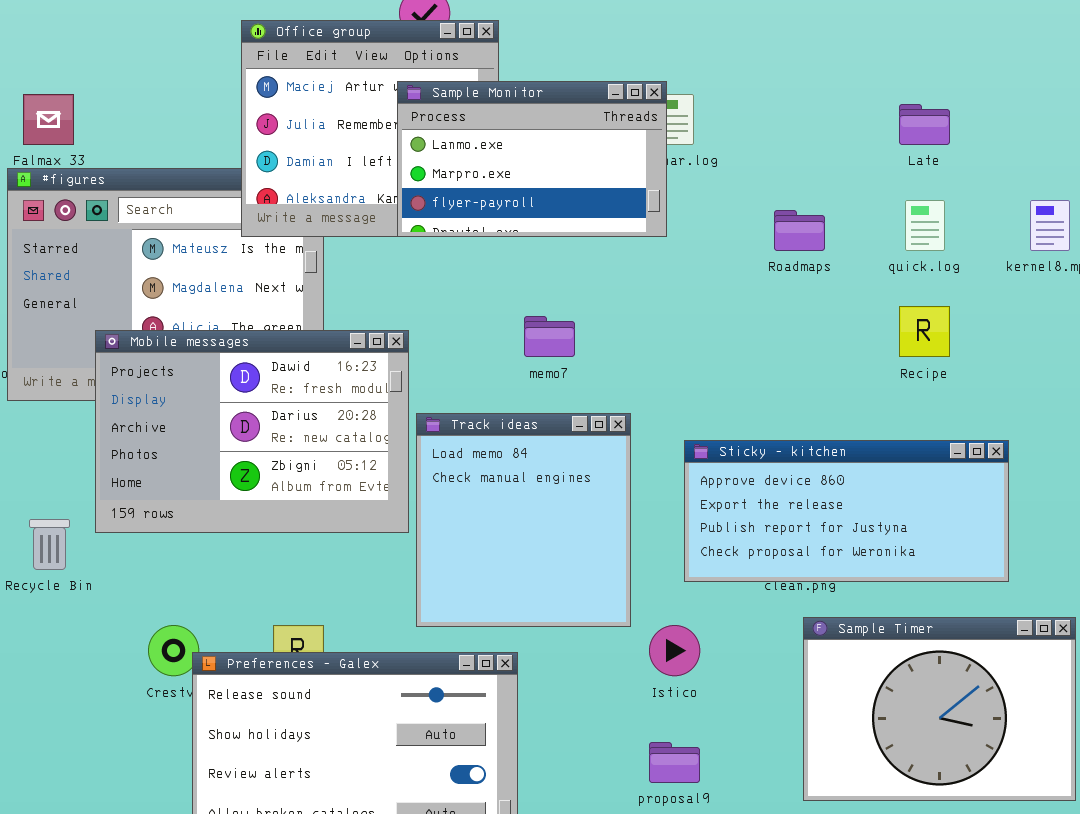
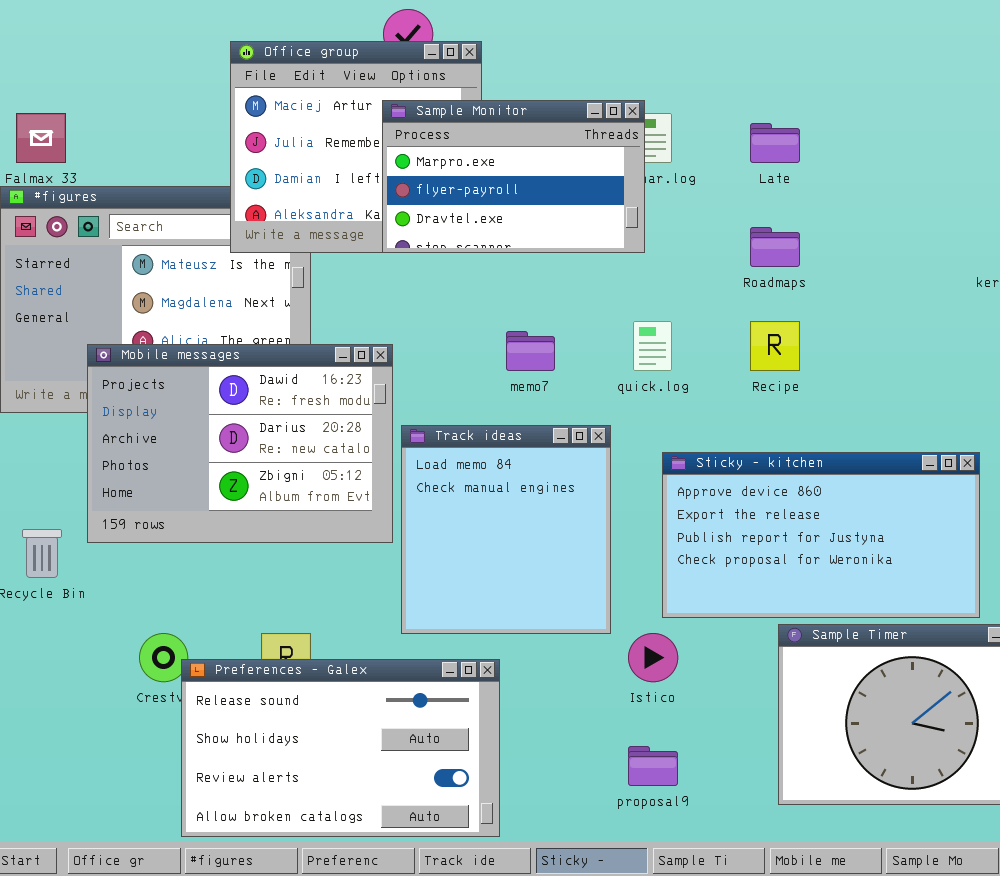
Sample Monitor: [397,81,667,237] -> [382,100,645,253], scrolled down 1 row
Late: [899,104,950,145] -> [750,123,800,163], moved
quick.log: [905,200,945,251] -> [633,321,672,371], moved
Recipe: [899,306,950,357] -> [750,321,800,371], moved
Sticky - kitchen: [684,440,1009,582] -> [662,452,980,618], resized

